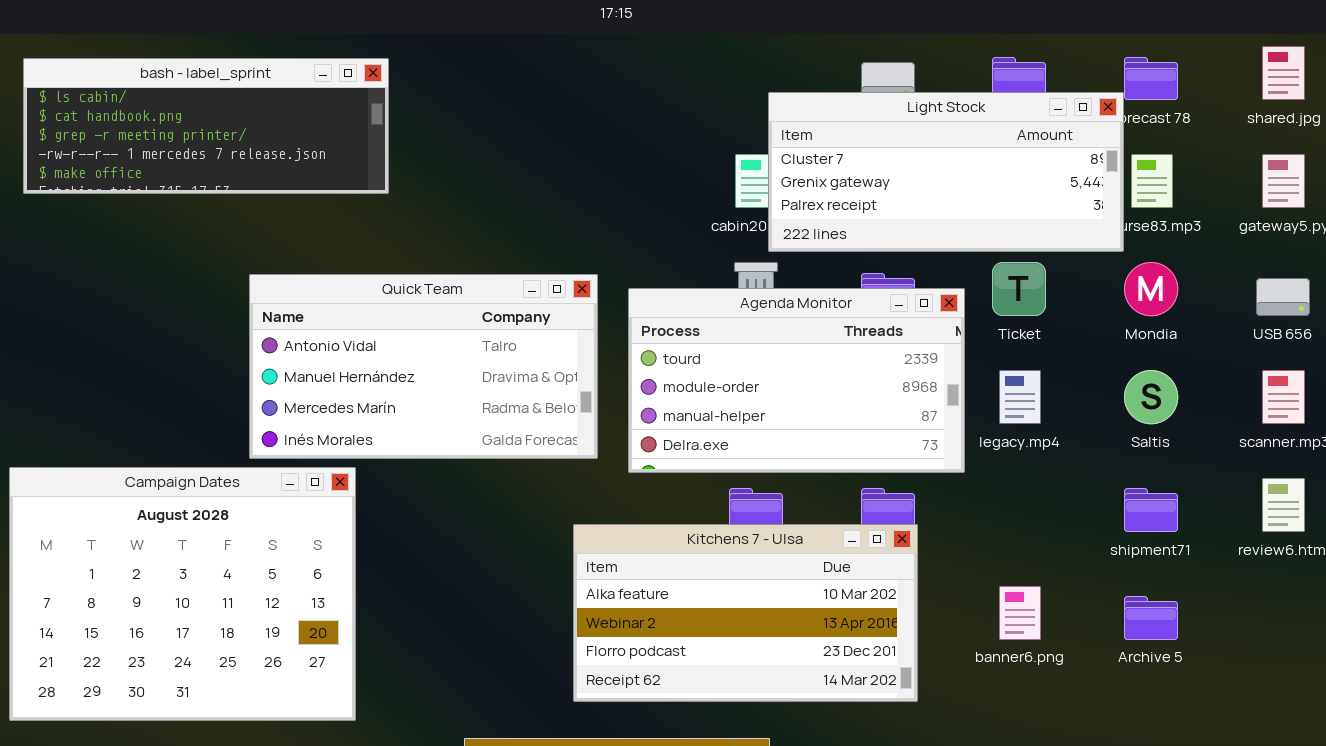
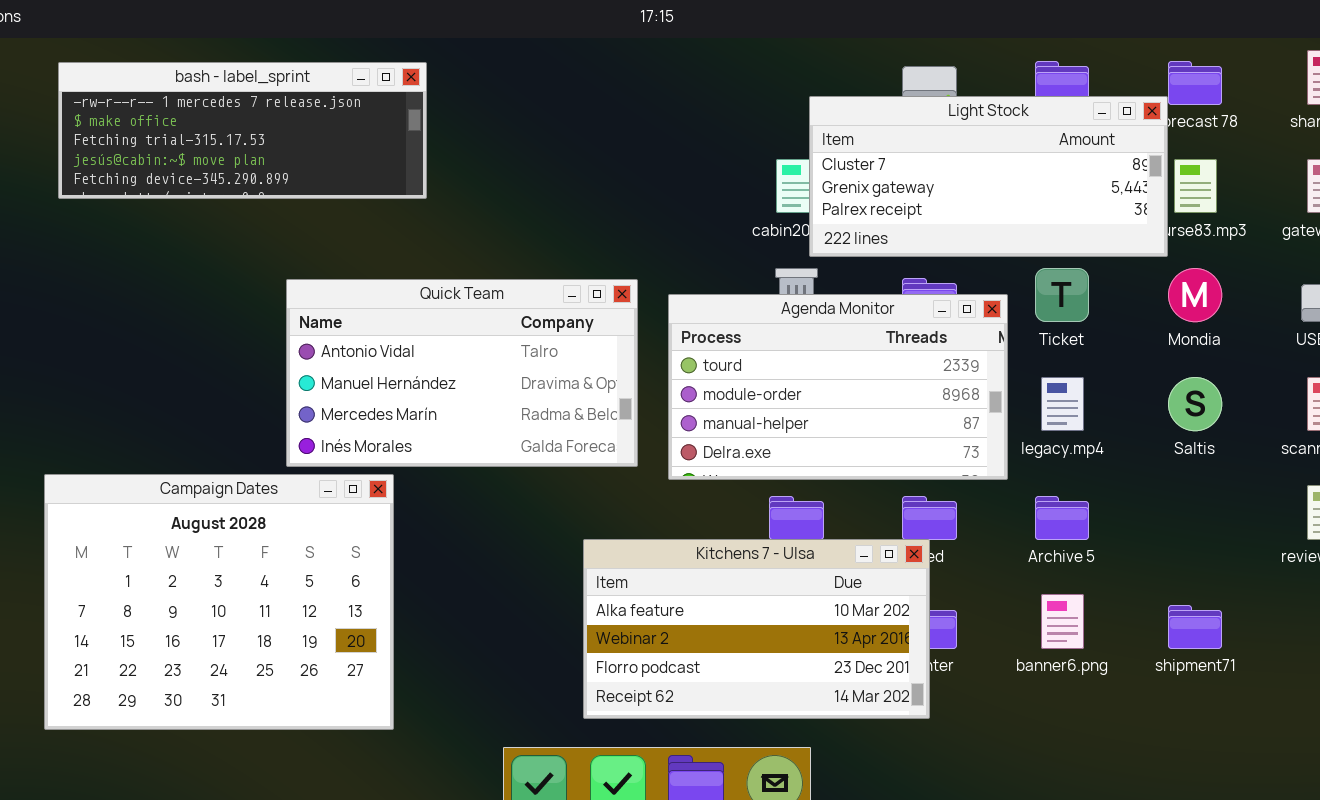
bash - label_sprint: [23,58,389,194] -> [58,62,427,199], scrolled down 3 rows
shipment71: [1124,488,1178,532] -> [1168,605,1222,649], moved
Kitchens 7 - Ulsa: [573,524,918,702] -> [583,539,930,719], moved
Archive 5: [1124,596,1178,640] -> [1035,496,1089,540], moved

